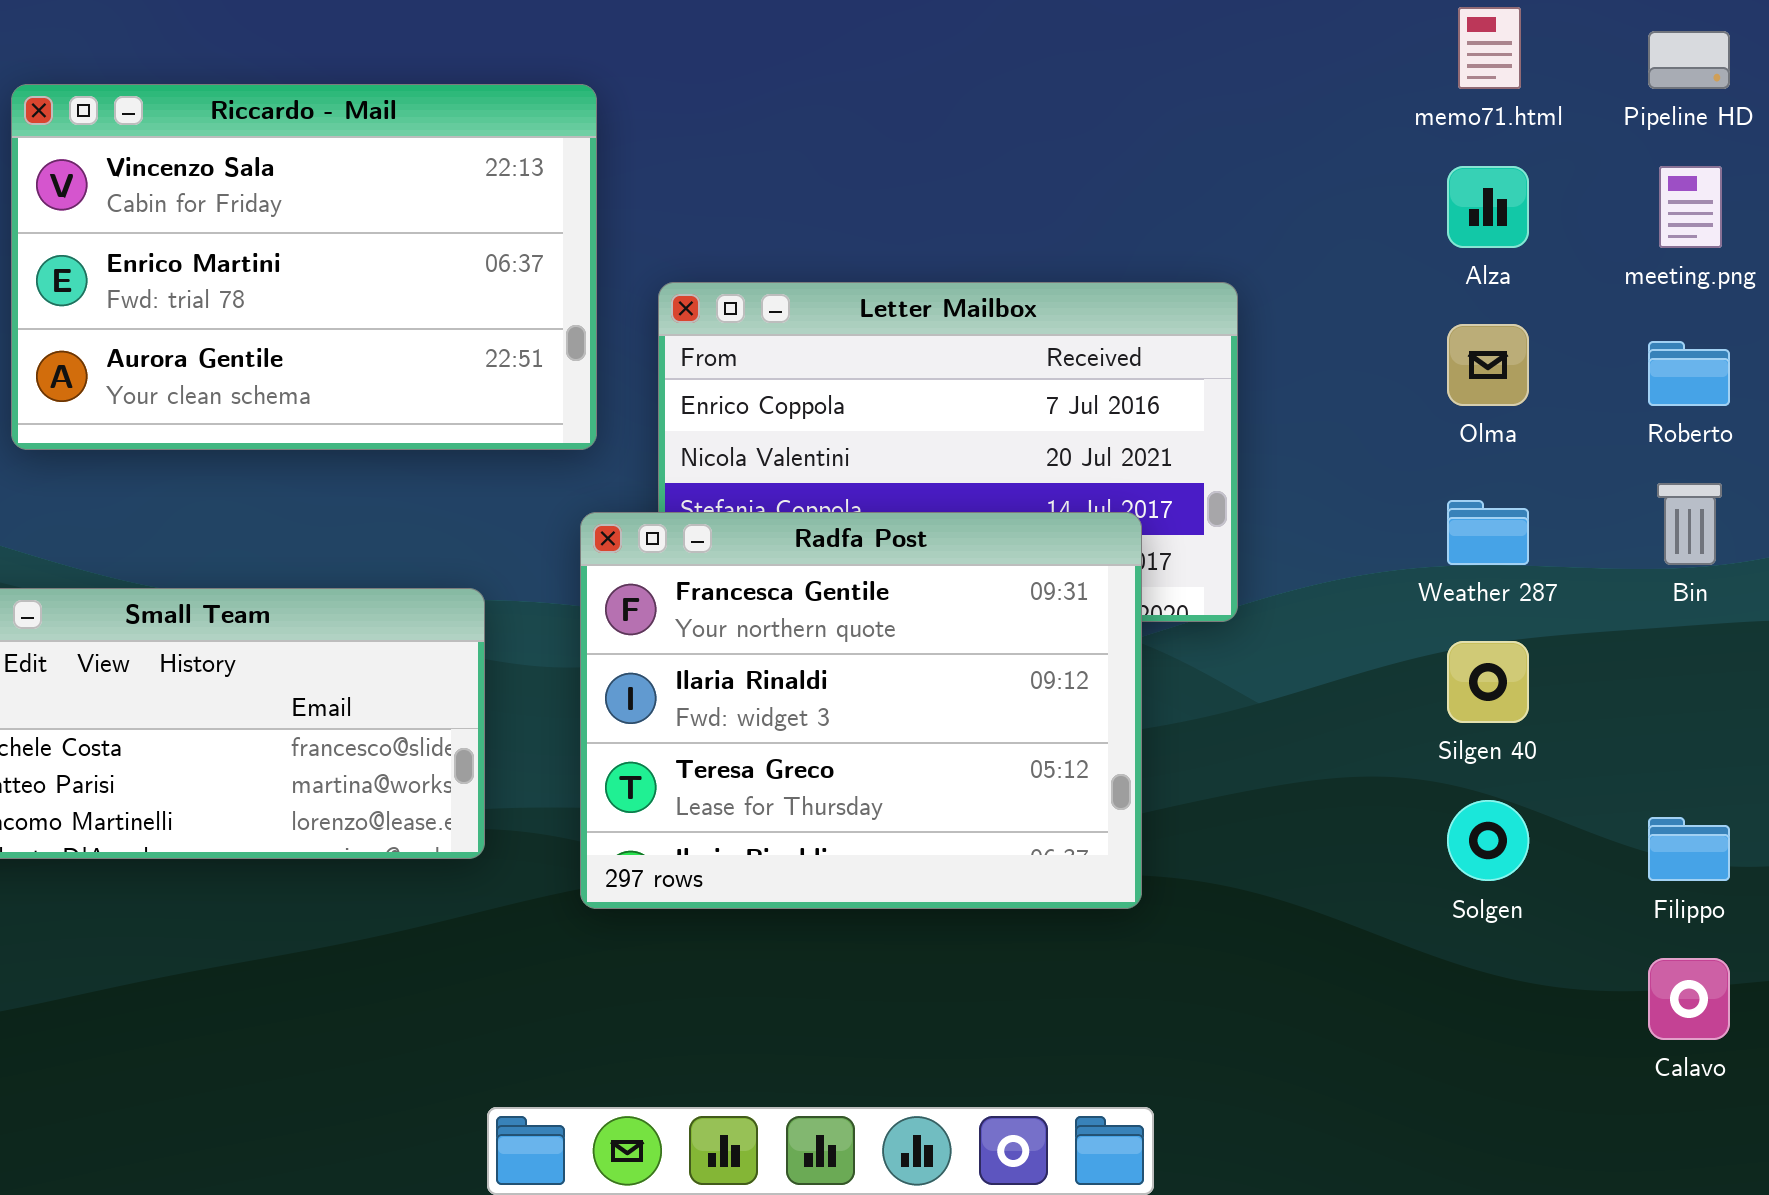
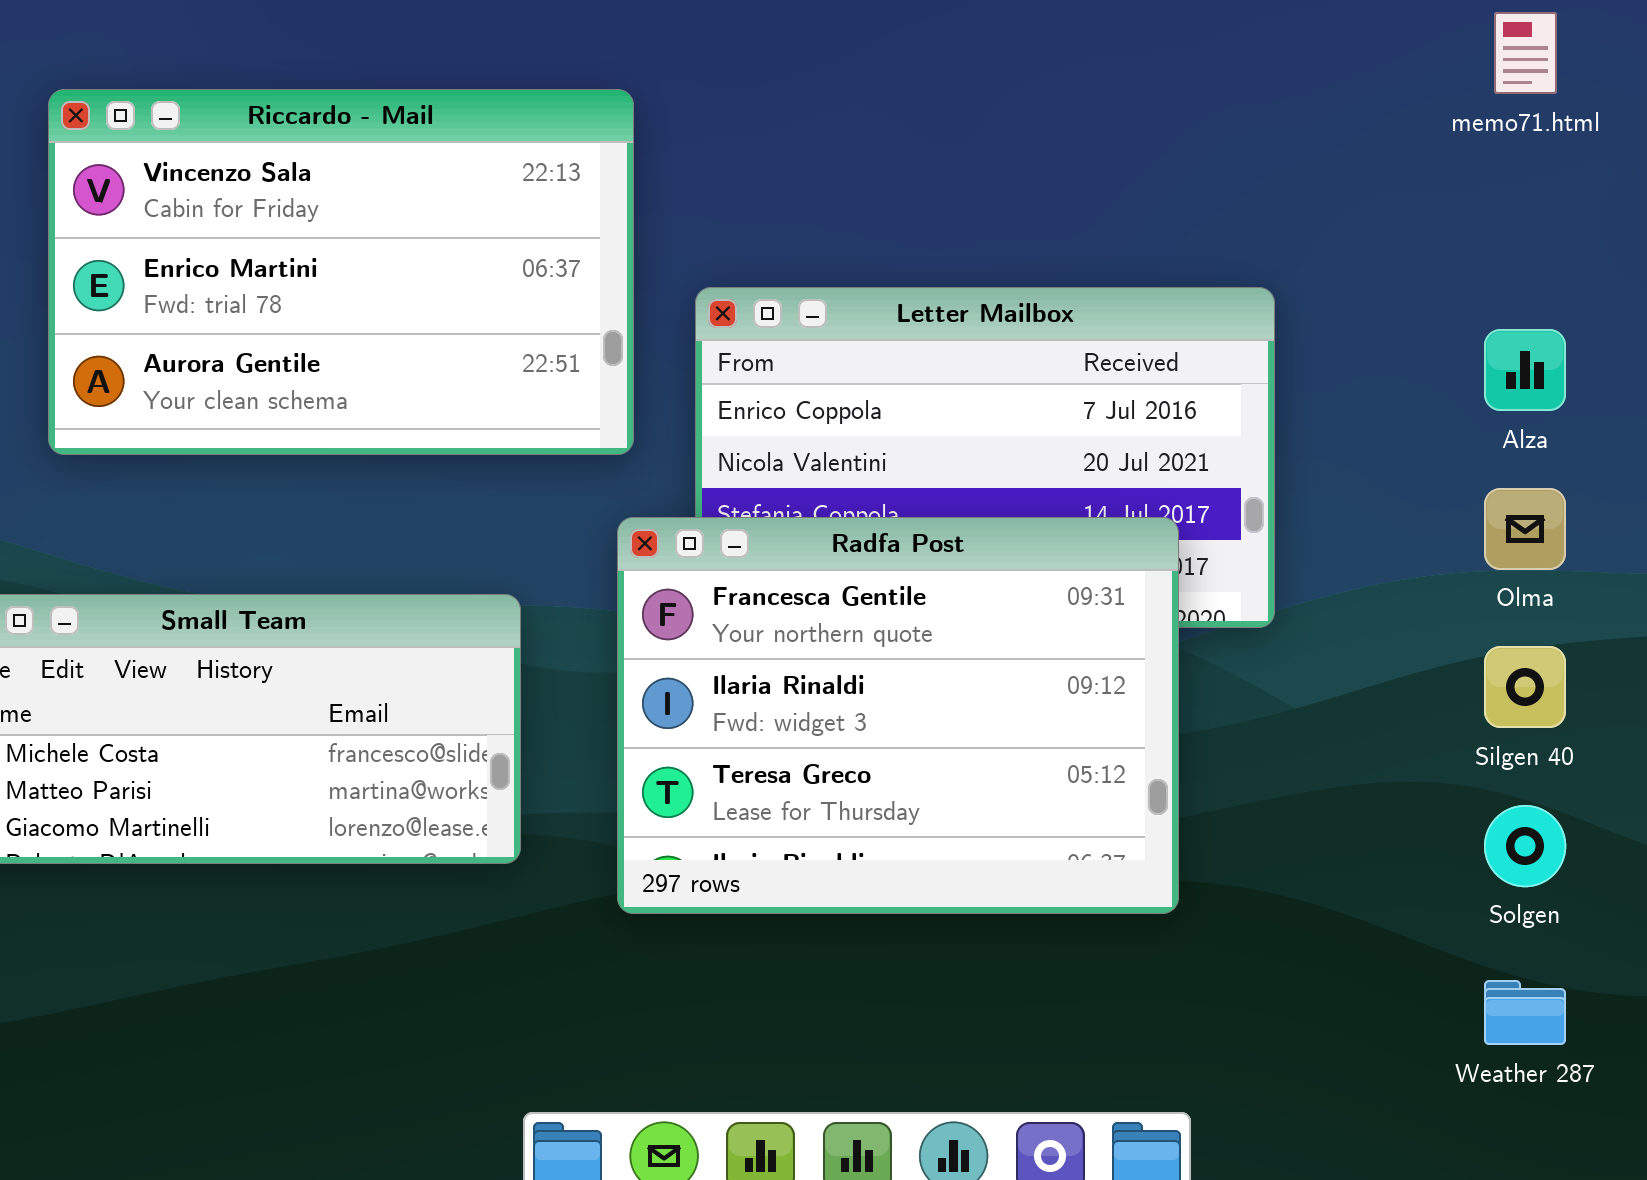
Alza: [1447,166,1529,248] -> [1484,329,1566,411], moved
Olma: [1447,324,1529,406] -> [1484,488,1566,570], moved
Weather 287: [1447,500,1529,565] -> [1484,980,1566,1045], moved

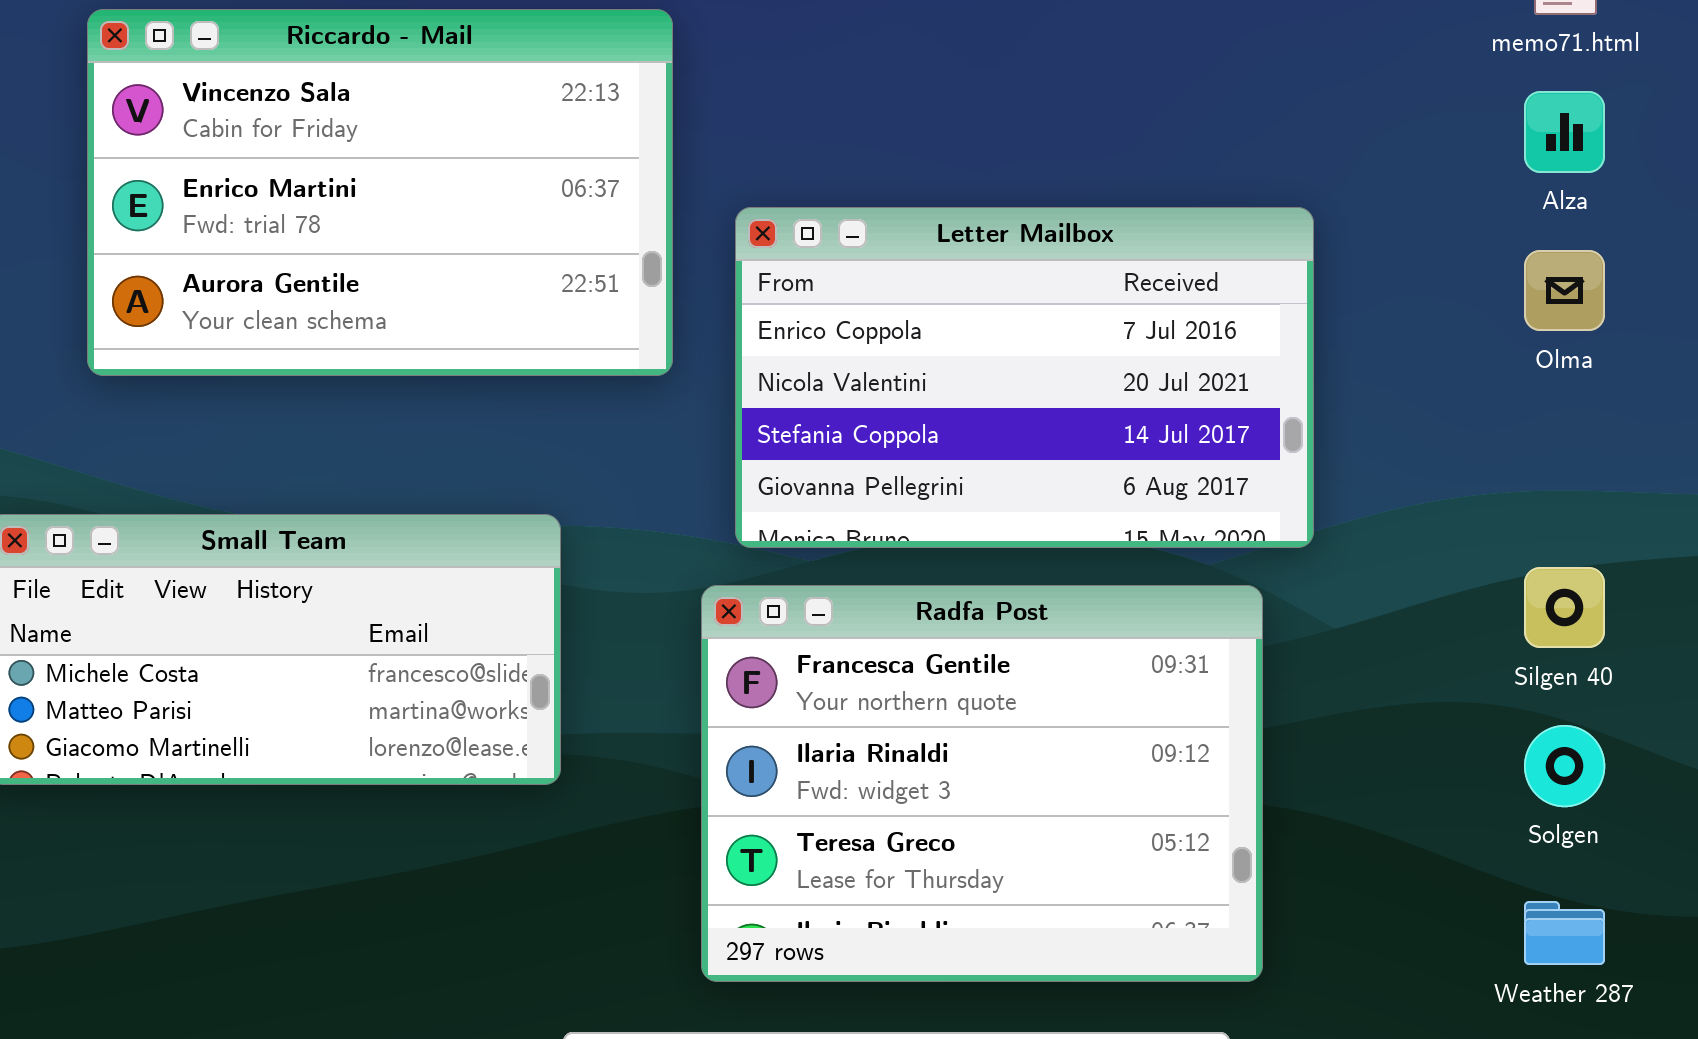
Alza: [1484,329,1566,411] -> [1524,91,1605,173], moved
Olma: [1484,488,1566,570] -> [1524,250,1605,331], moved
Radfa Post: [617,517,1179,914] -> [701,585,1263,982], moved

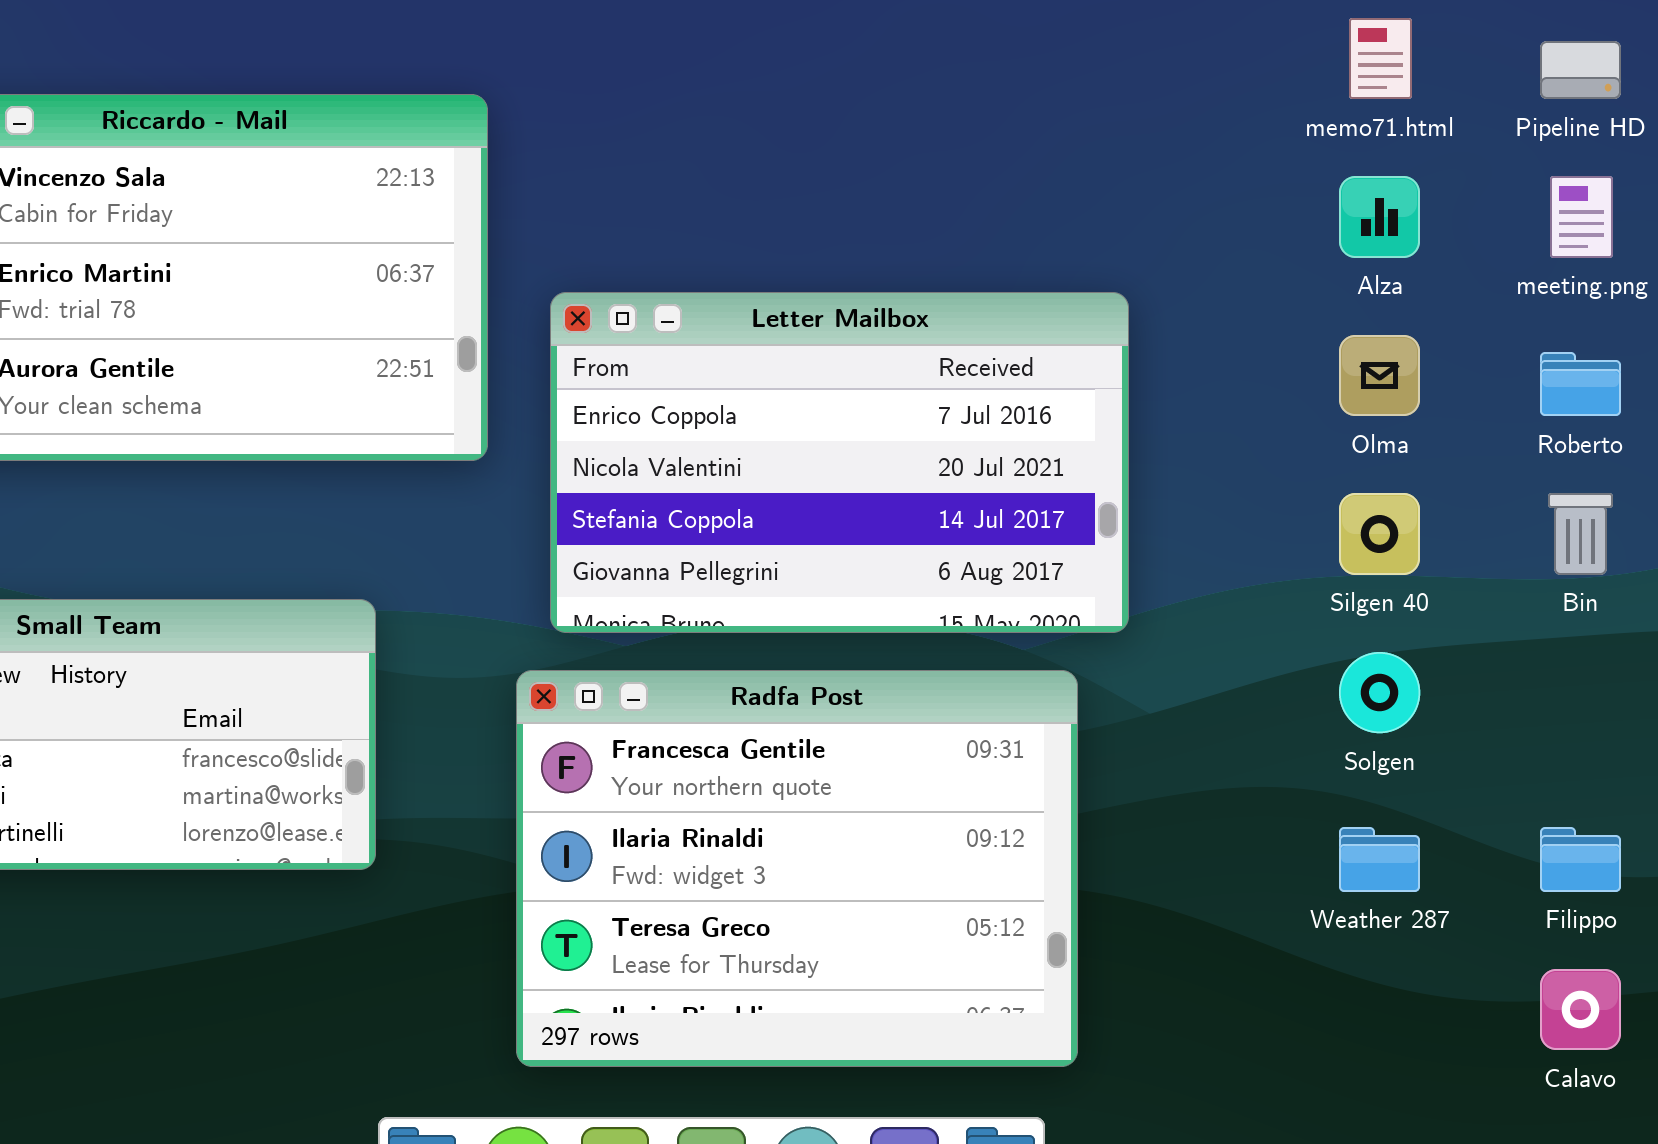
Silgen 40: [1524,567,1605,648] -> [1339,493,1420,575], moved
Solgen: [1524,725,1605,807] -> [1339,652,1420,733], moved
Weather 287: [1524,901,1605,965] -> [1339,827,1420,892], moved

